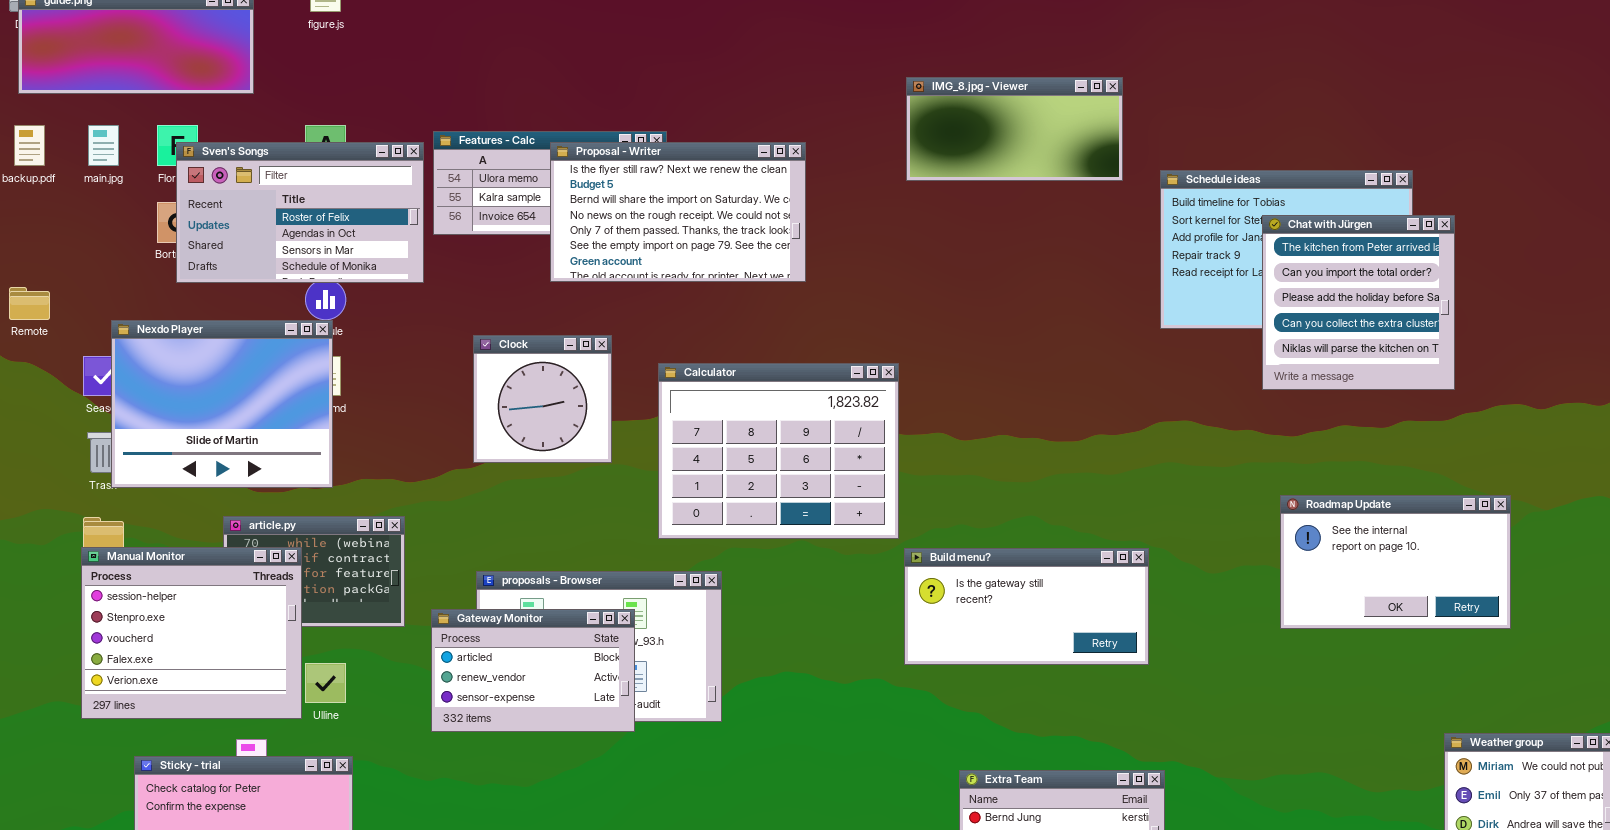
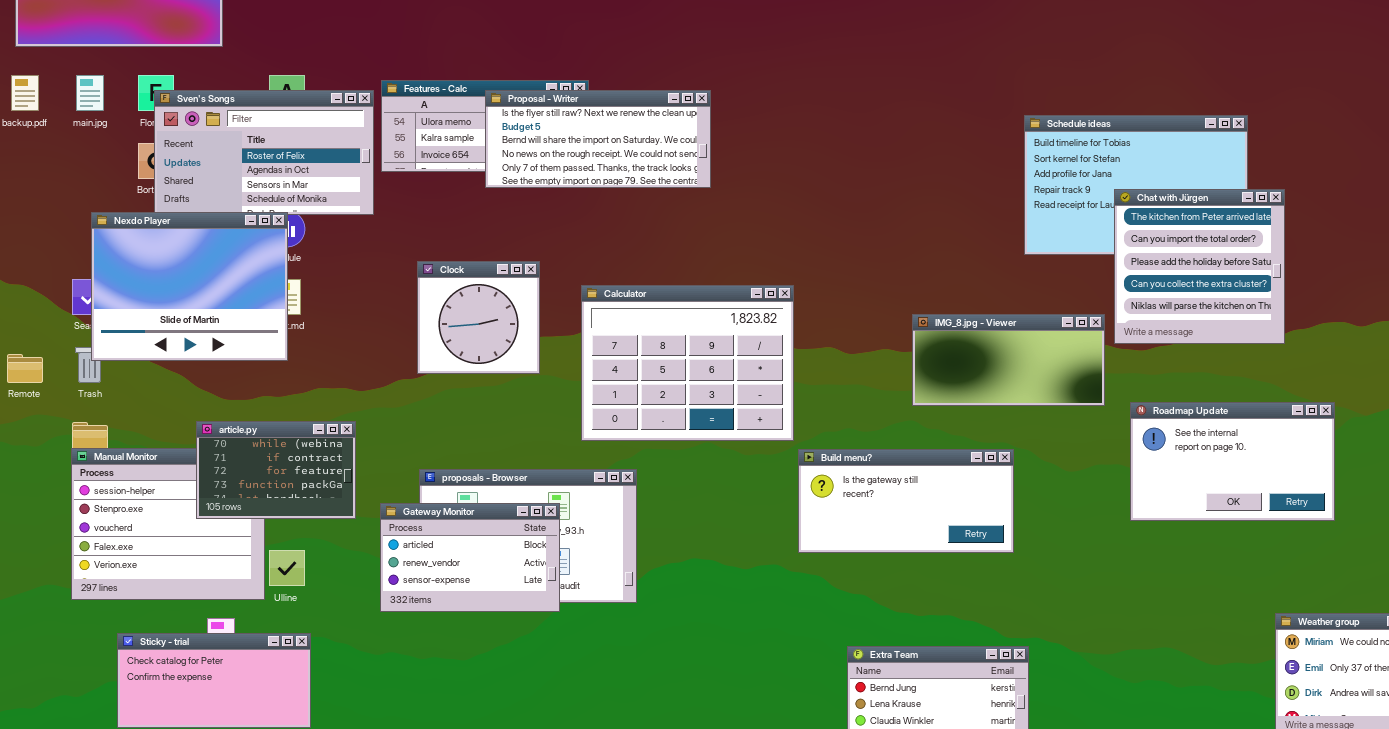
IMG_8.jpg - Viewer: [906,77,1123,181] -> [912,314,1105,406], moved
Proposal - Writer: [550,142,806,282] -> [485,90,711,188], resized
Chat with Jürgen: [1262,215,1455,390] -> [1114,189,1285,344], moved
Remote: [9,287,50,320] -> [7,354,43,383], moved
Nexdo Player: [111,320,333,488] -> [91,212,288,361], moved
article.py: [223,516,405,627] -> [196,421,356,519], raised

